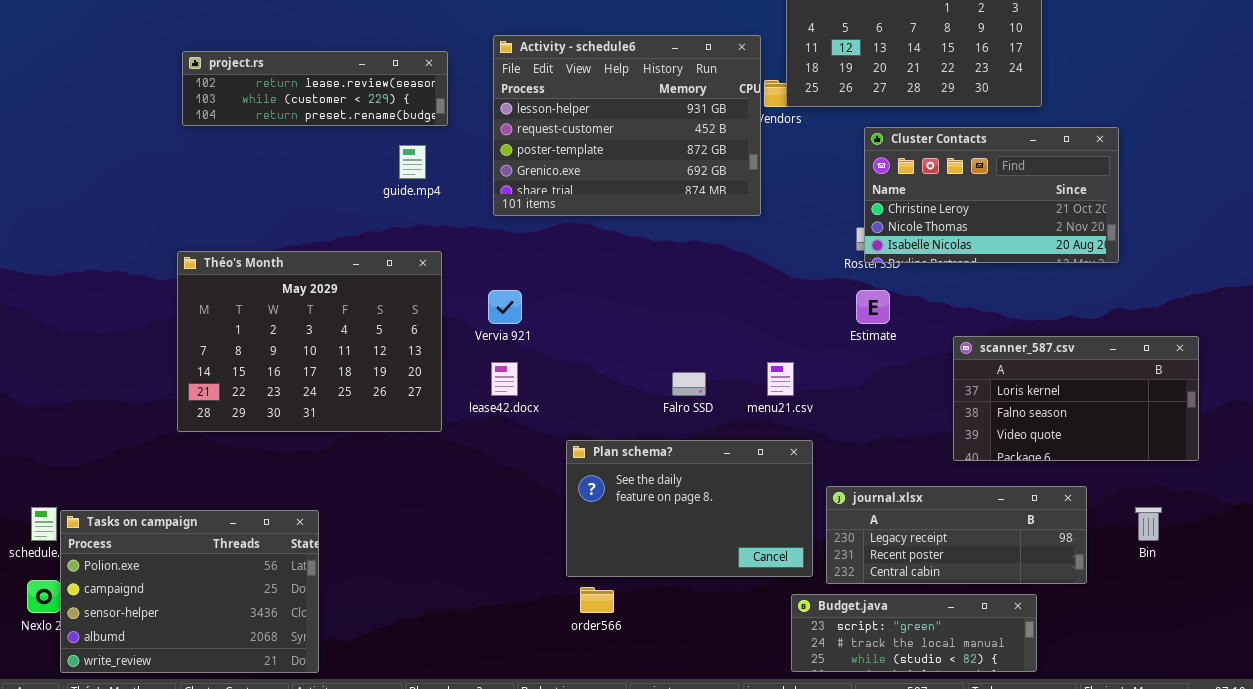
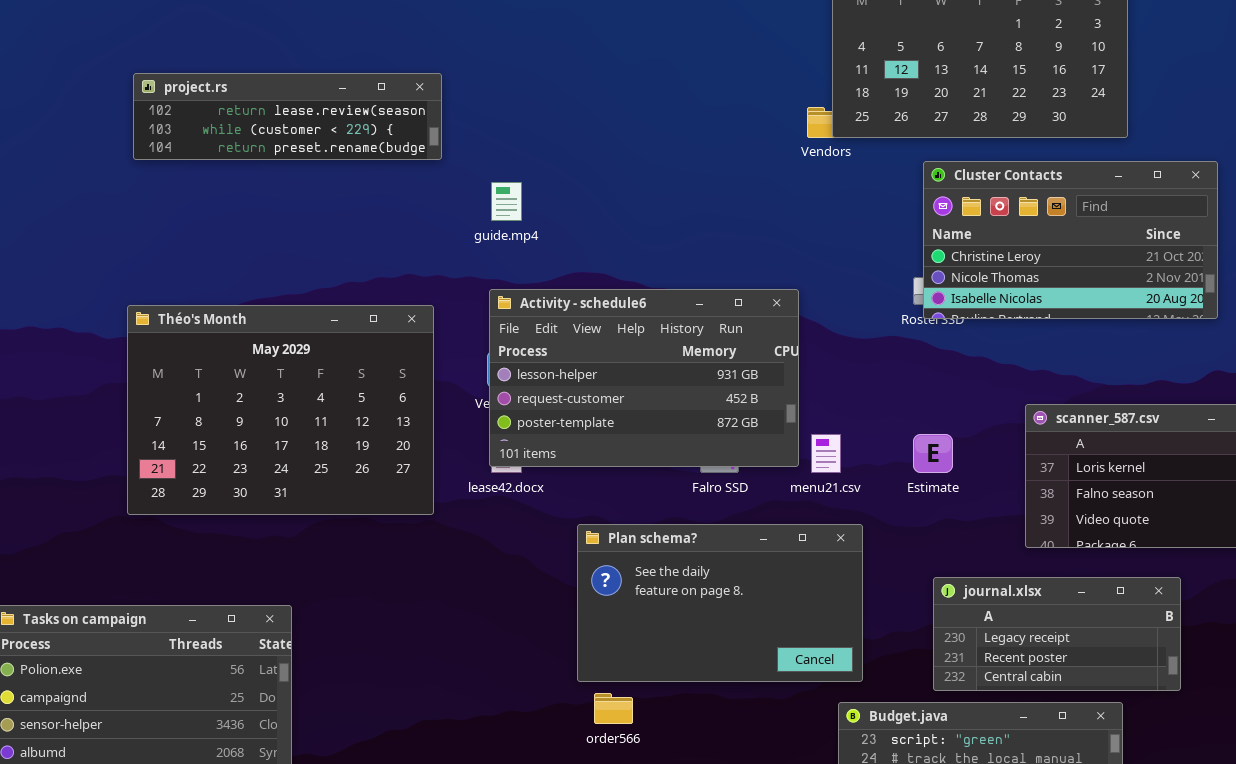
Activity - schedule6: [493,35,761,216] -> [489,289,799,467], moved, resized
guide.mp4: [399,145,426,179] -> [491,182,522,221], moved
Estimate: [856,290,890,324] -> [913,434,953,473], moved
journal.xlsx: [826,486,1087,584] -> [933,577,1181,691], resized

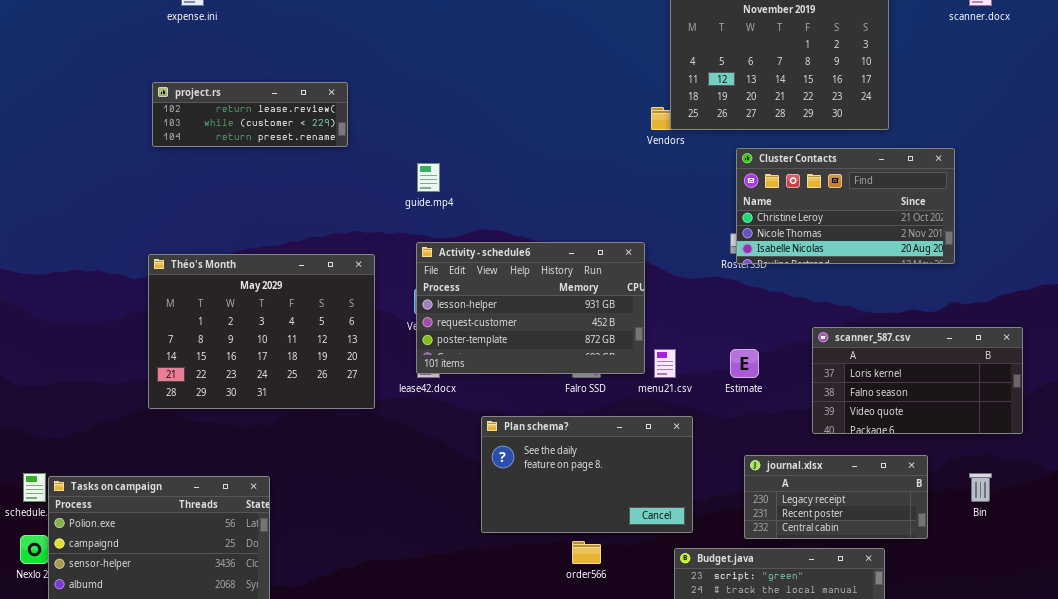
project.rs: [133,73,442,160] -> [152,82,348,147], resized
order566: [594,693,633,724] -> [572,541,601,564], moved

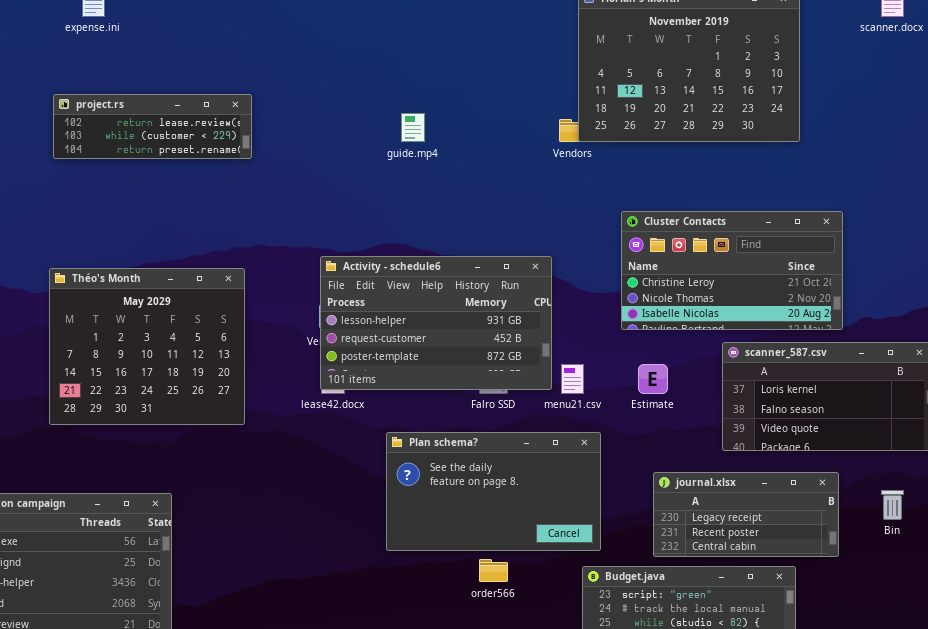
Cluster Contacts: [736,148,955,264] -> [621,211,843,330], moved
guide.mp4: [417,163,440,192] -> [401,113,425,142], moved
Théo's Month: [148,254,375,409] -> [49,268,245,425], resized

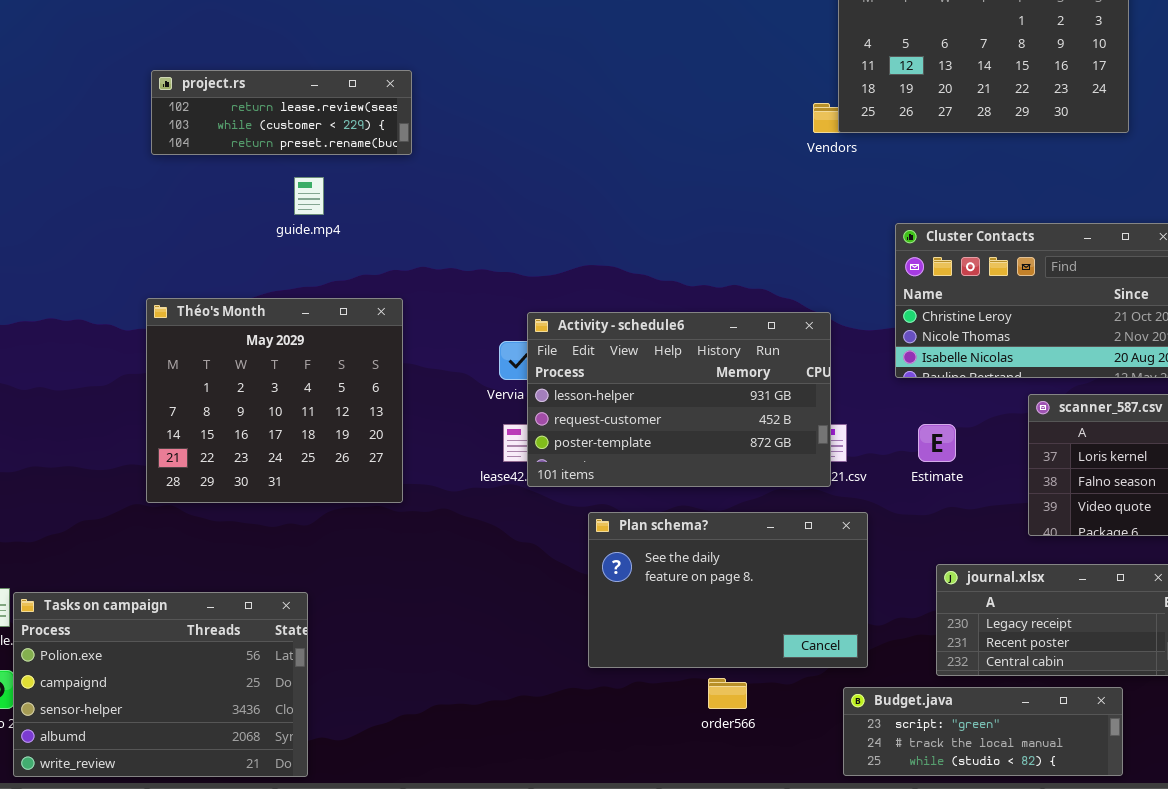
guide.mp4: [401,113,425,142] -> [294,177,324,215], moved
Activity - schedule6: [320,256,552,390] -> [527,312,831,487], moved

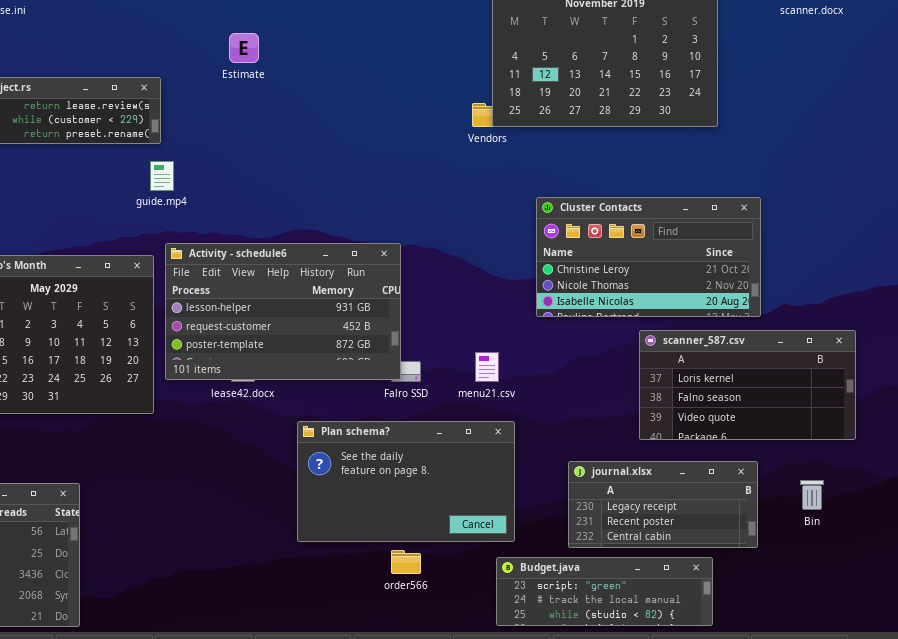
guide.mp4: [294,177,324,215] -> [150,161,174,191], moved
Activity - schedule6: [527,312,831,487] -> [165,243,401,380], moved
Estimate: [918,424,956,462] -> [229,33,259,63], moved

